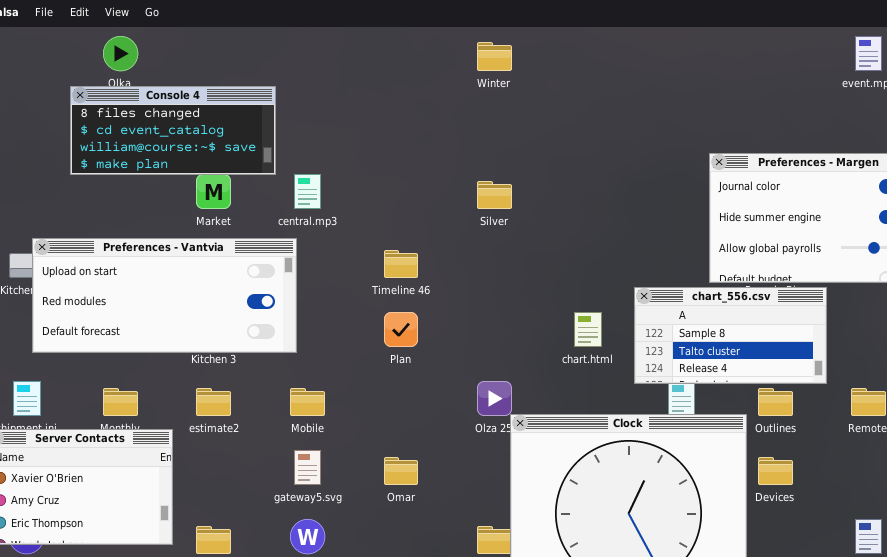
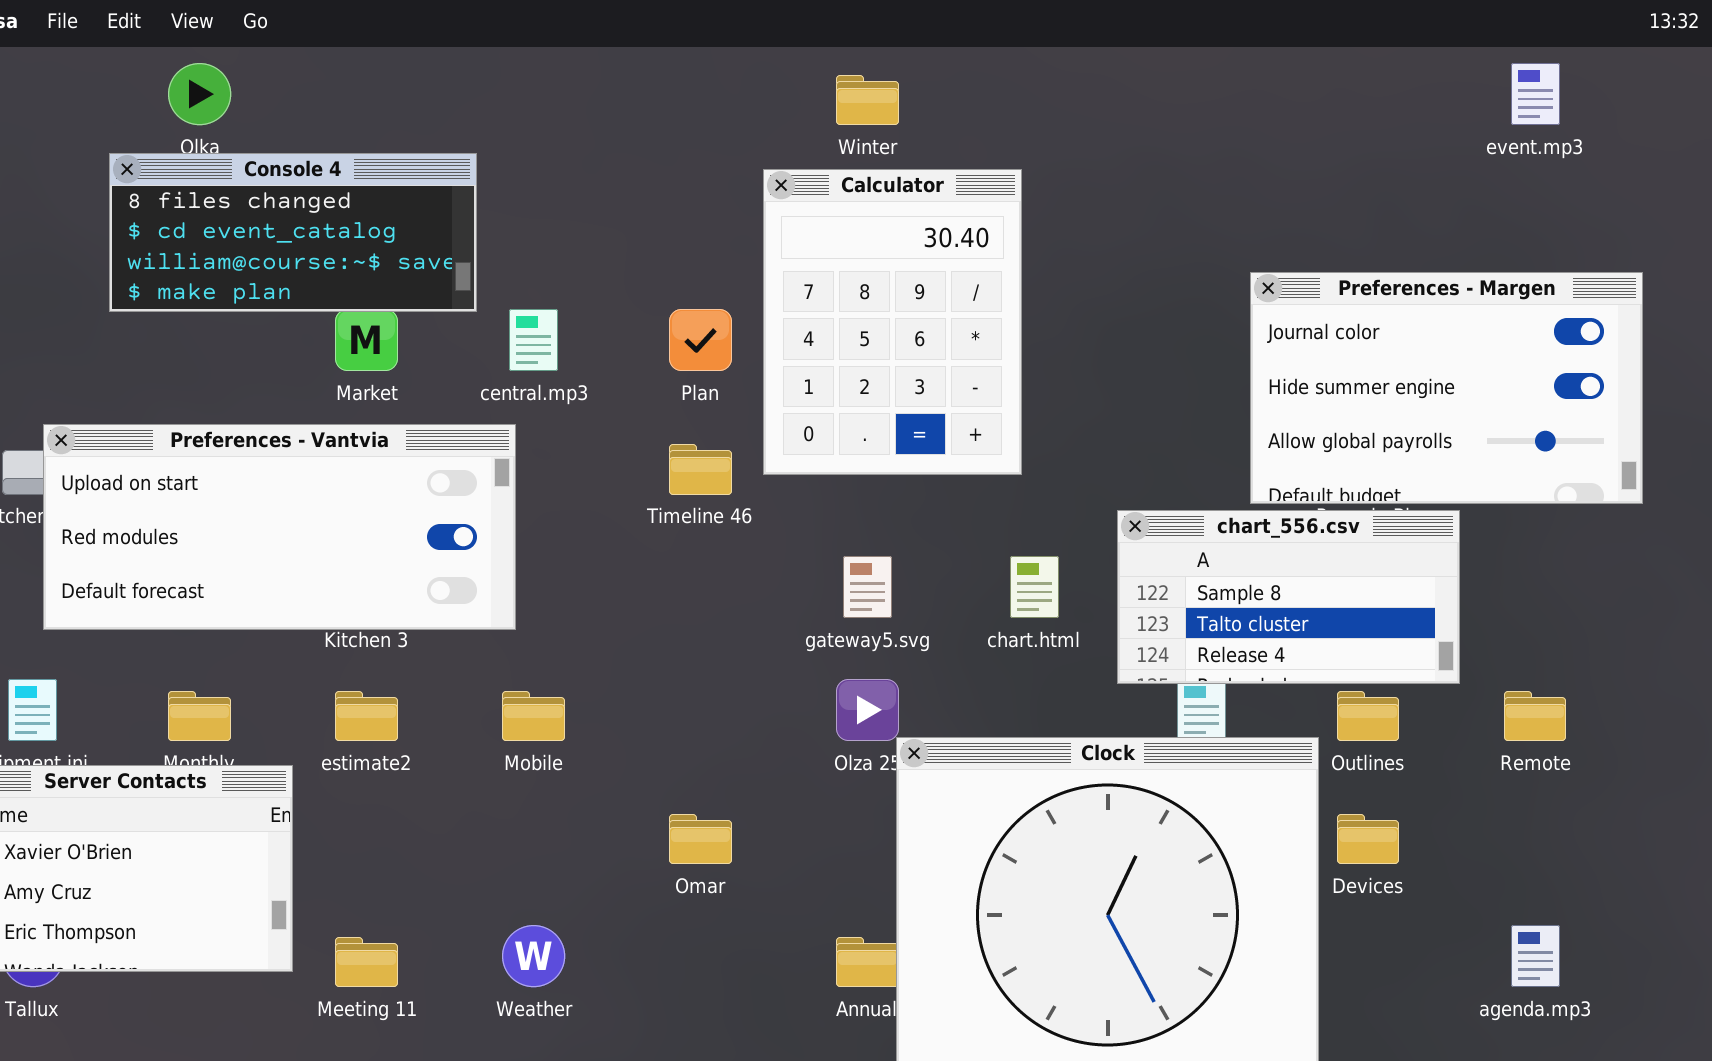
Calculator: none -> [763,169,1022,475], opened
Plan: [384,312,418,347] -> [669,309,732,371], moved
gateway5.svg: [294,450,321,485] -> [843,556,892,618], moved

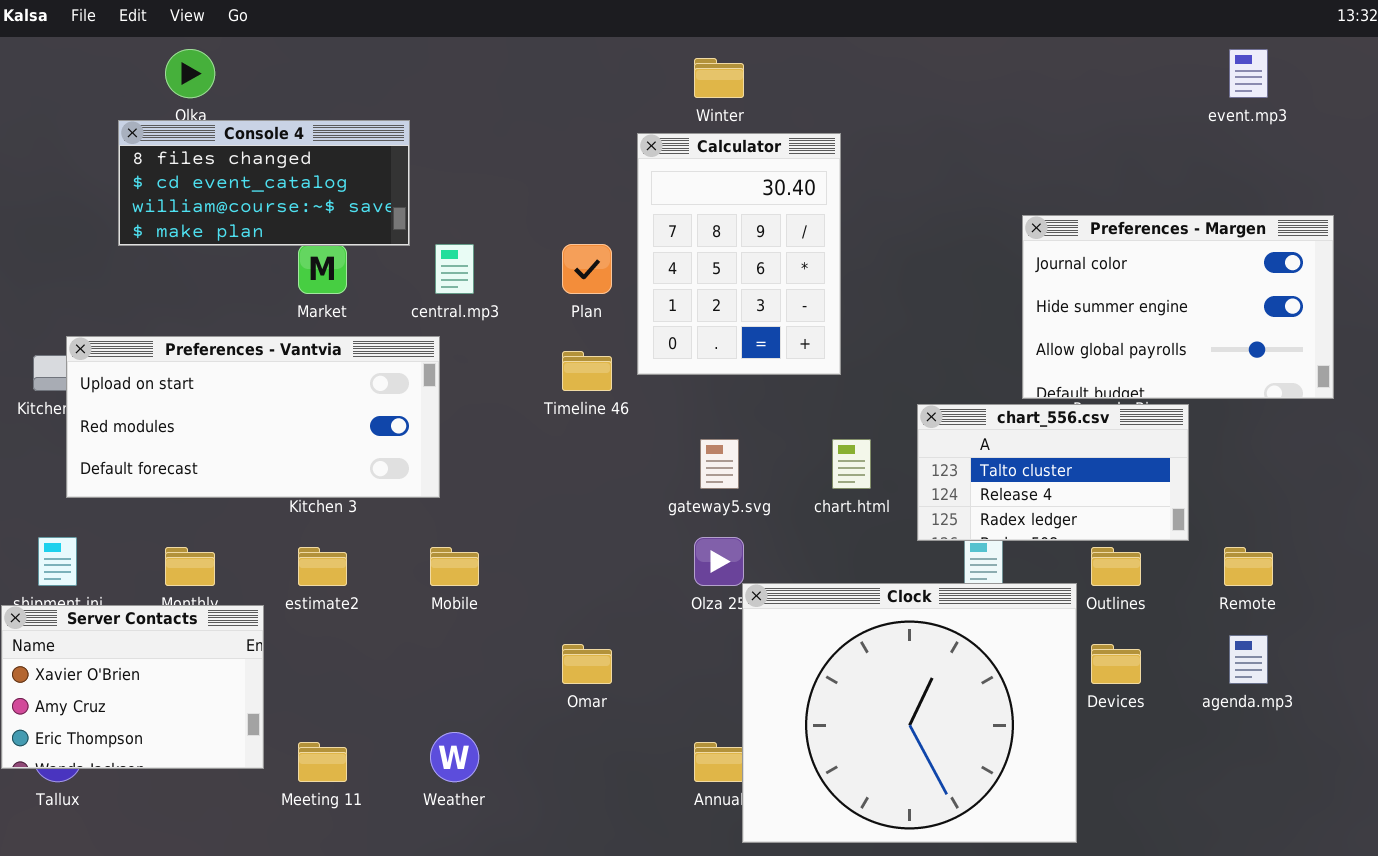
chart_556.csv: [1117,510,1460,684] -> [917,404,1189,541], scrolled down 1 row
agenda.mp3: [1511,925,1560,987] -> [1229,635,1268,684], moved

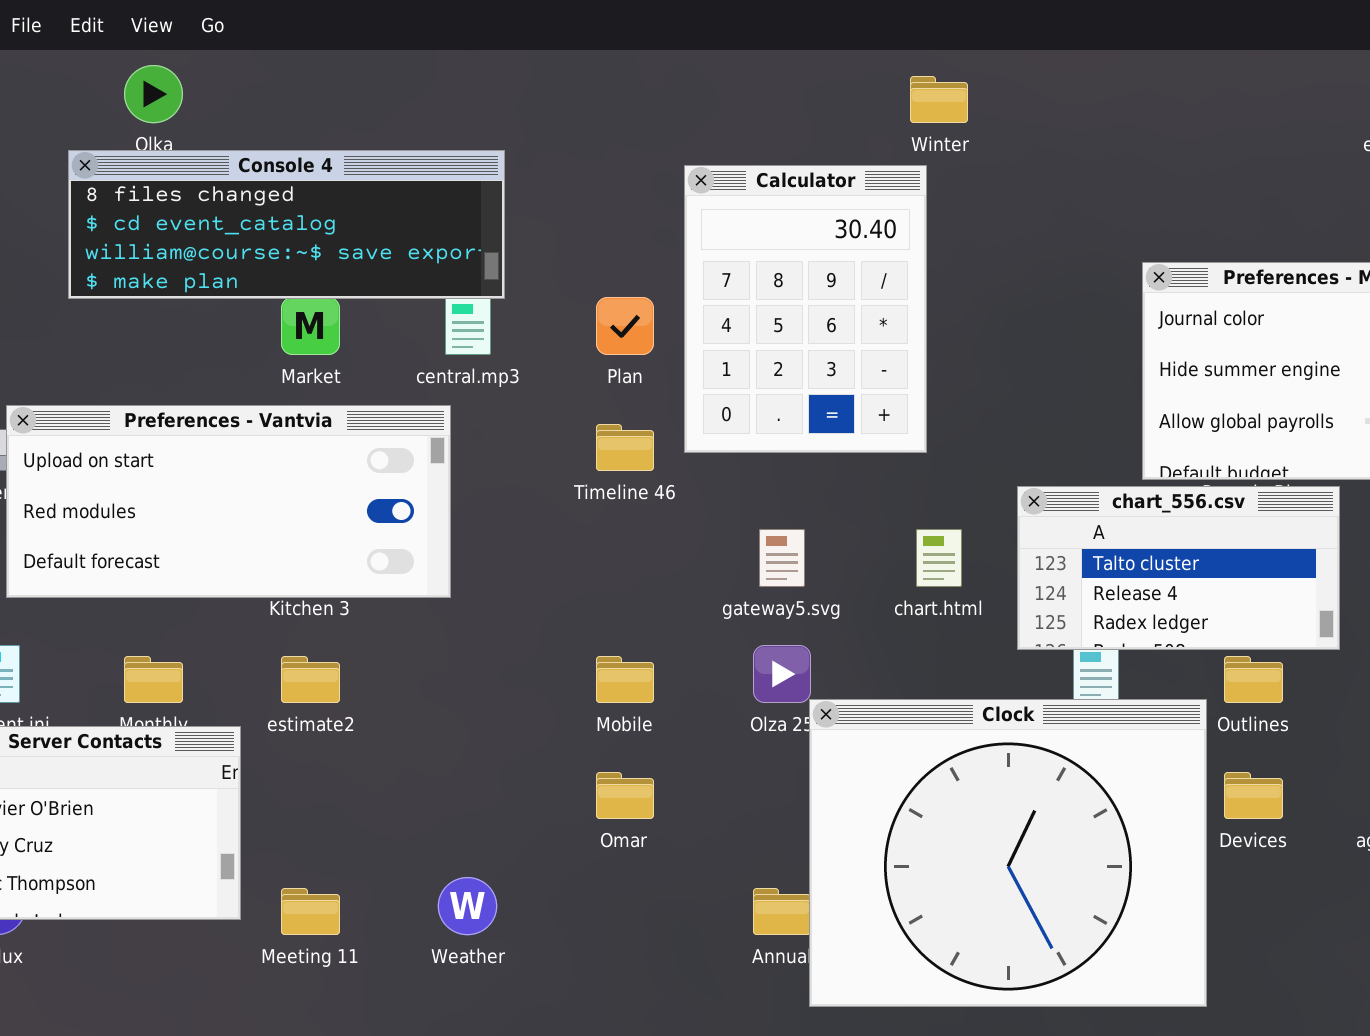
Winter: [694,58,744,98] -> [910,76,968,123], moved
Console 4: [118,120,410,246] -> [68,150,505,299], resized
Mobile: [430,547,479,586] -> [596,656,654,703], moved

